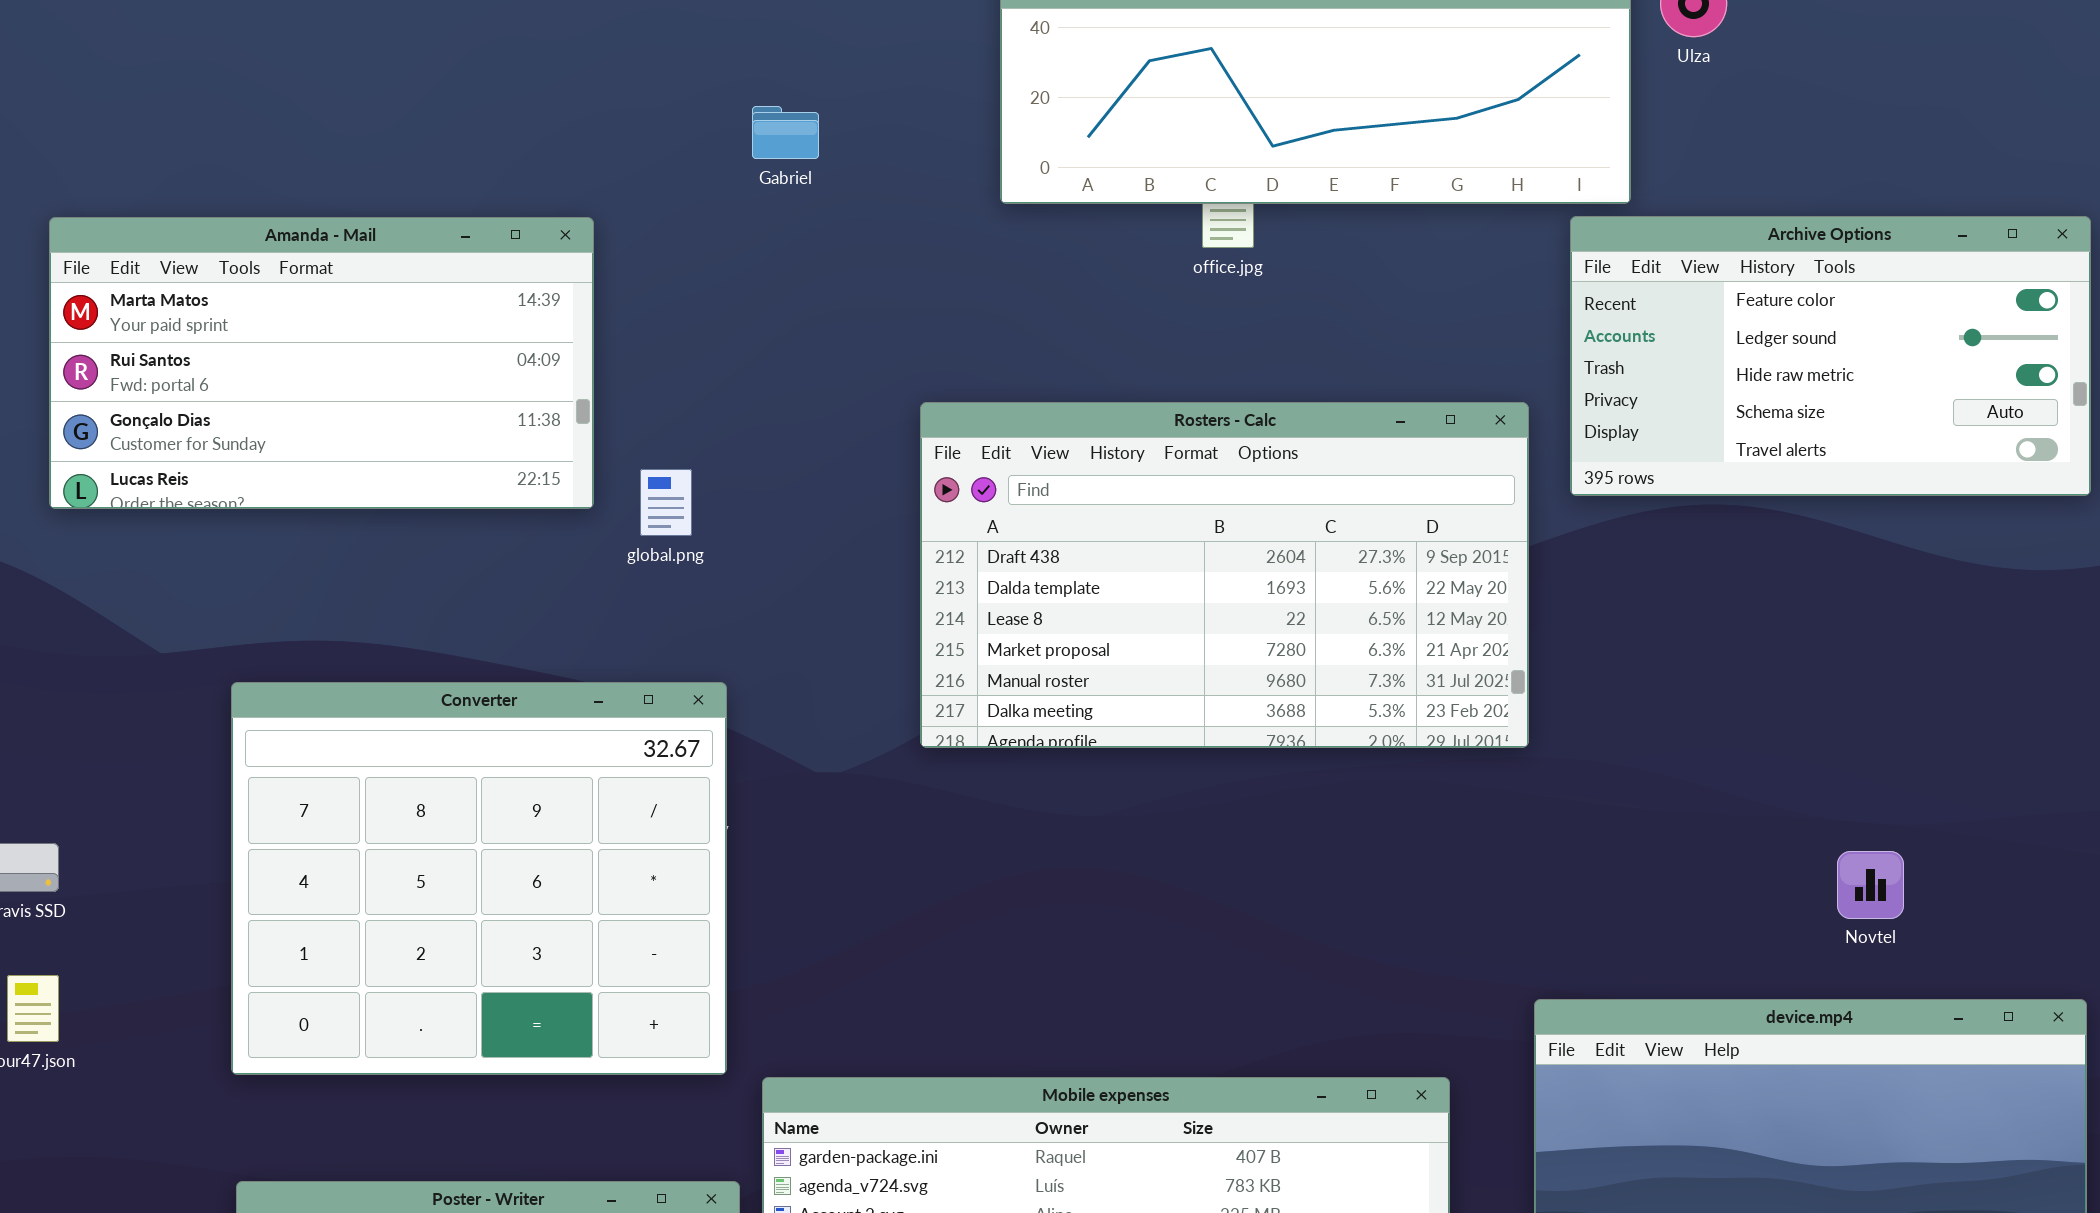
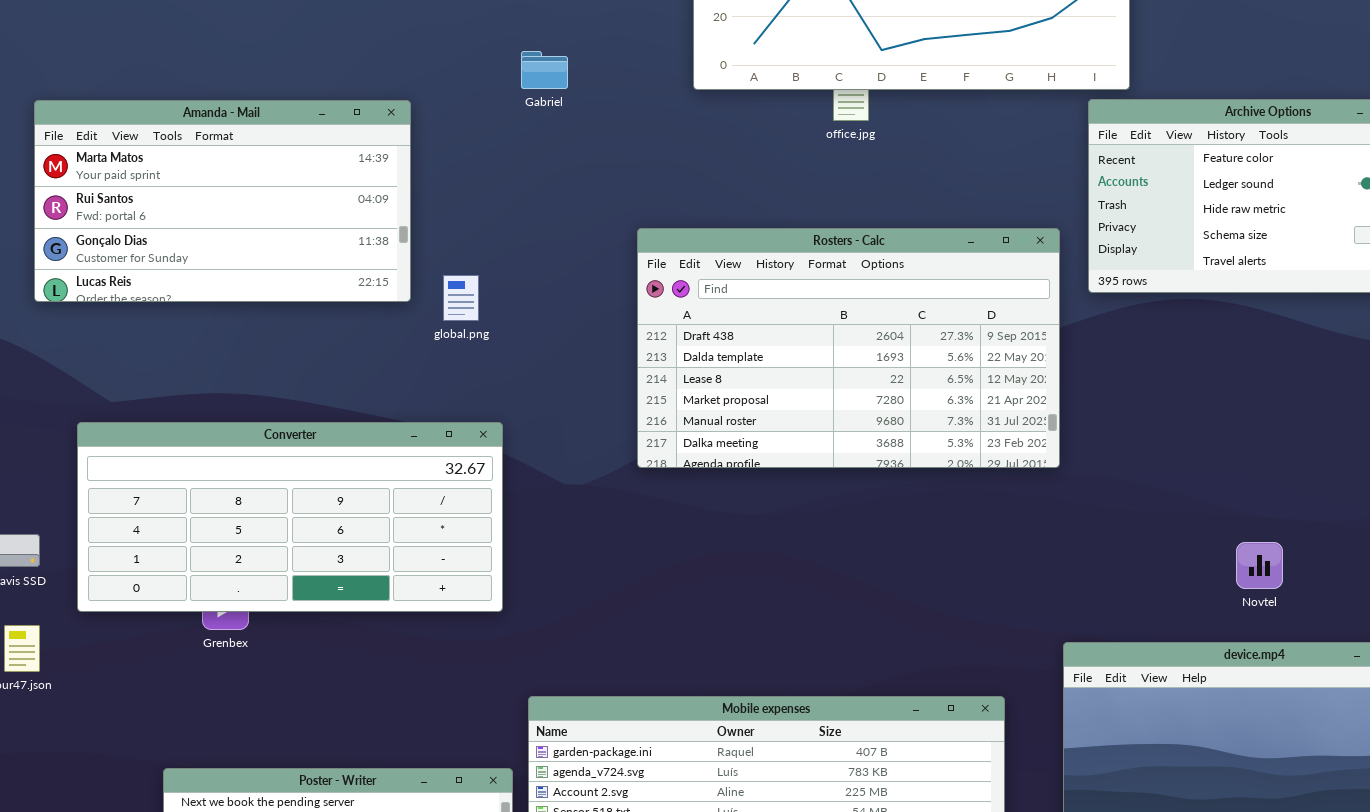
Gabriel: [752,106,819,159] -> [521,51,568,89], moved
Converter: [231,682,727,1075] -> [77,422,503,612], resized
Novtel: [1837,851,1904,919] -> [1236,542,1283,589], moved

